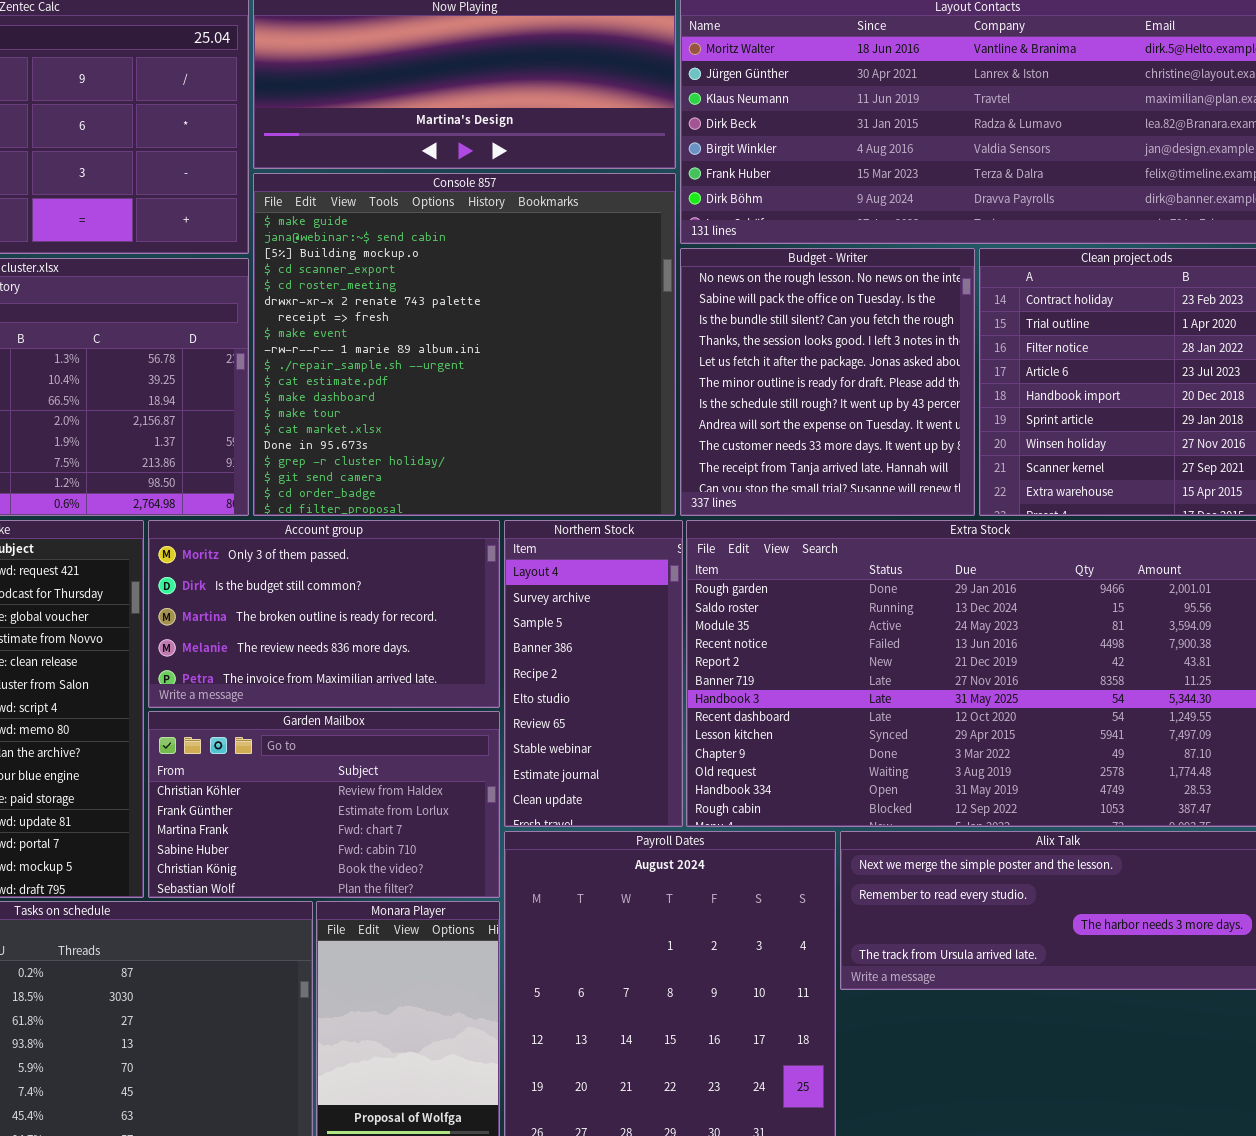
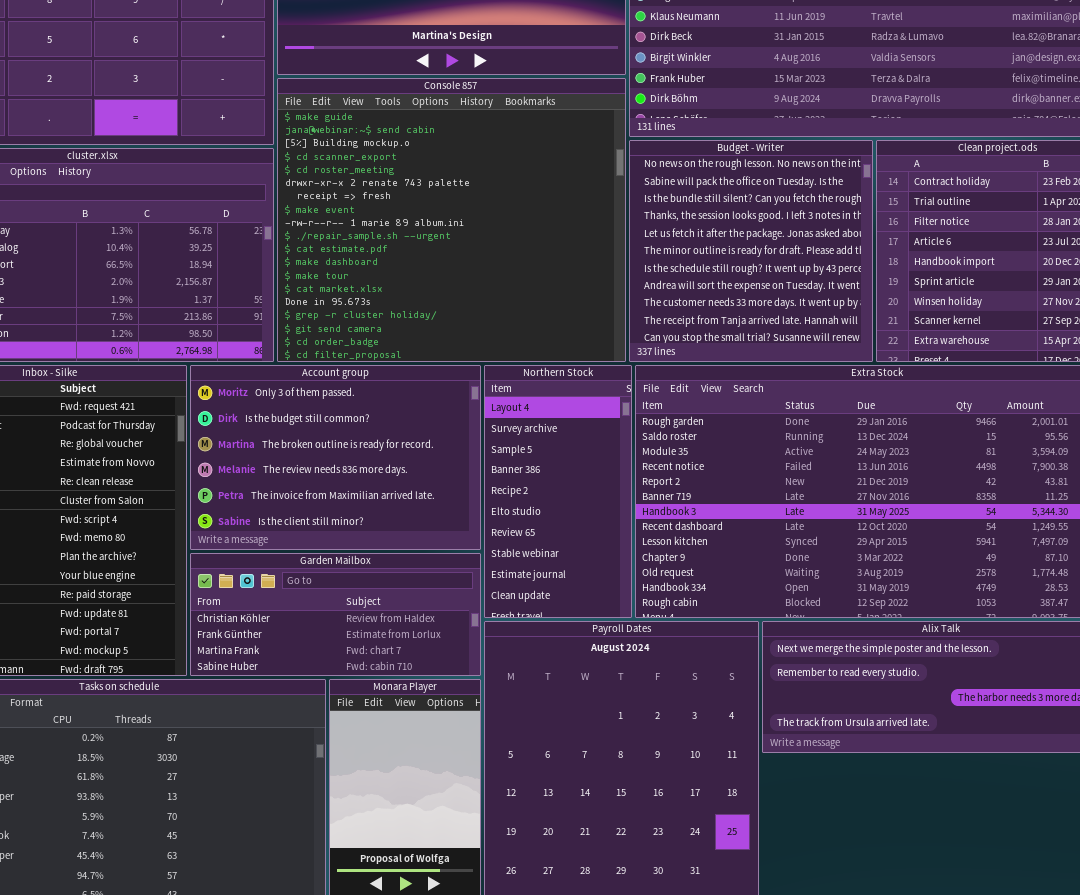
Account group: [148,520,500,708] -> [190,365,481,550], resized
Garden Mailbox: [148,711,500,898] -> [190,553,481,676], resized

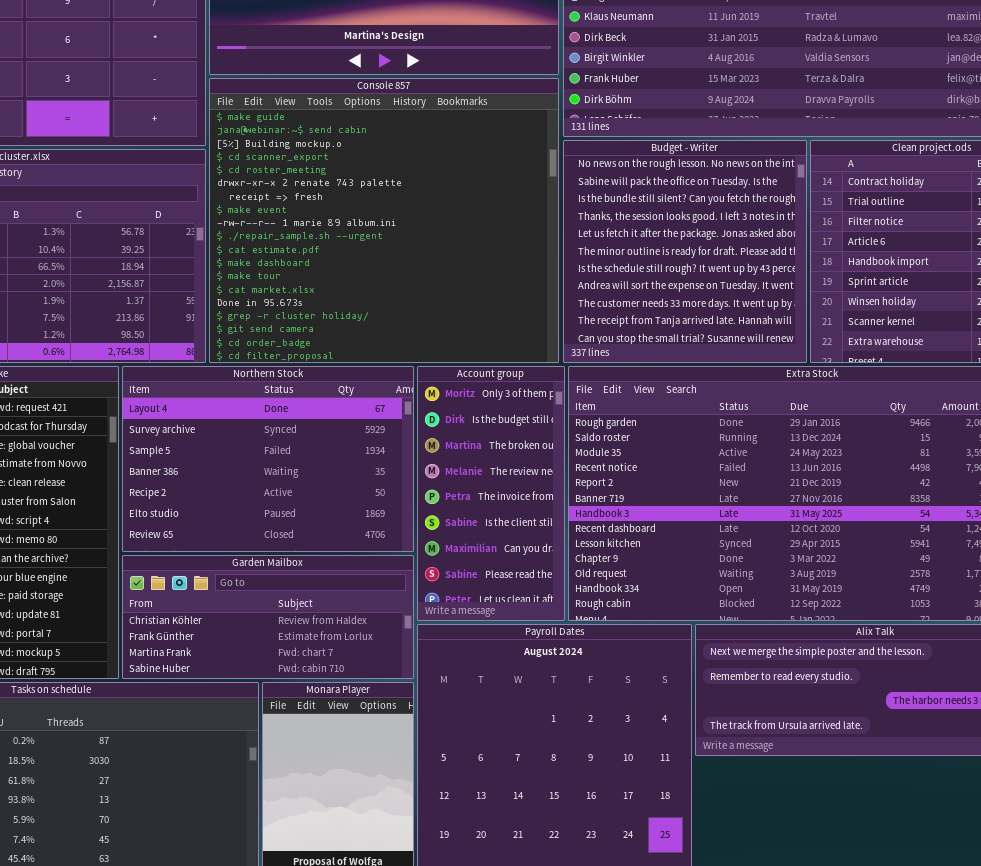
Account group: [190,365,481,550] -> [417,366,565,621], moved, resized
Northern Stock: [484,365,632,618] -> [122,366,414,552], moved, resized

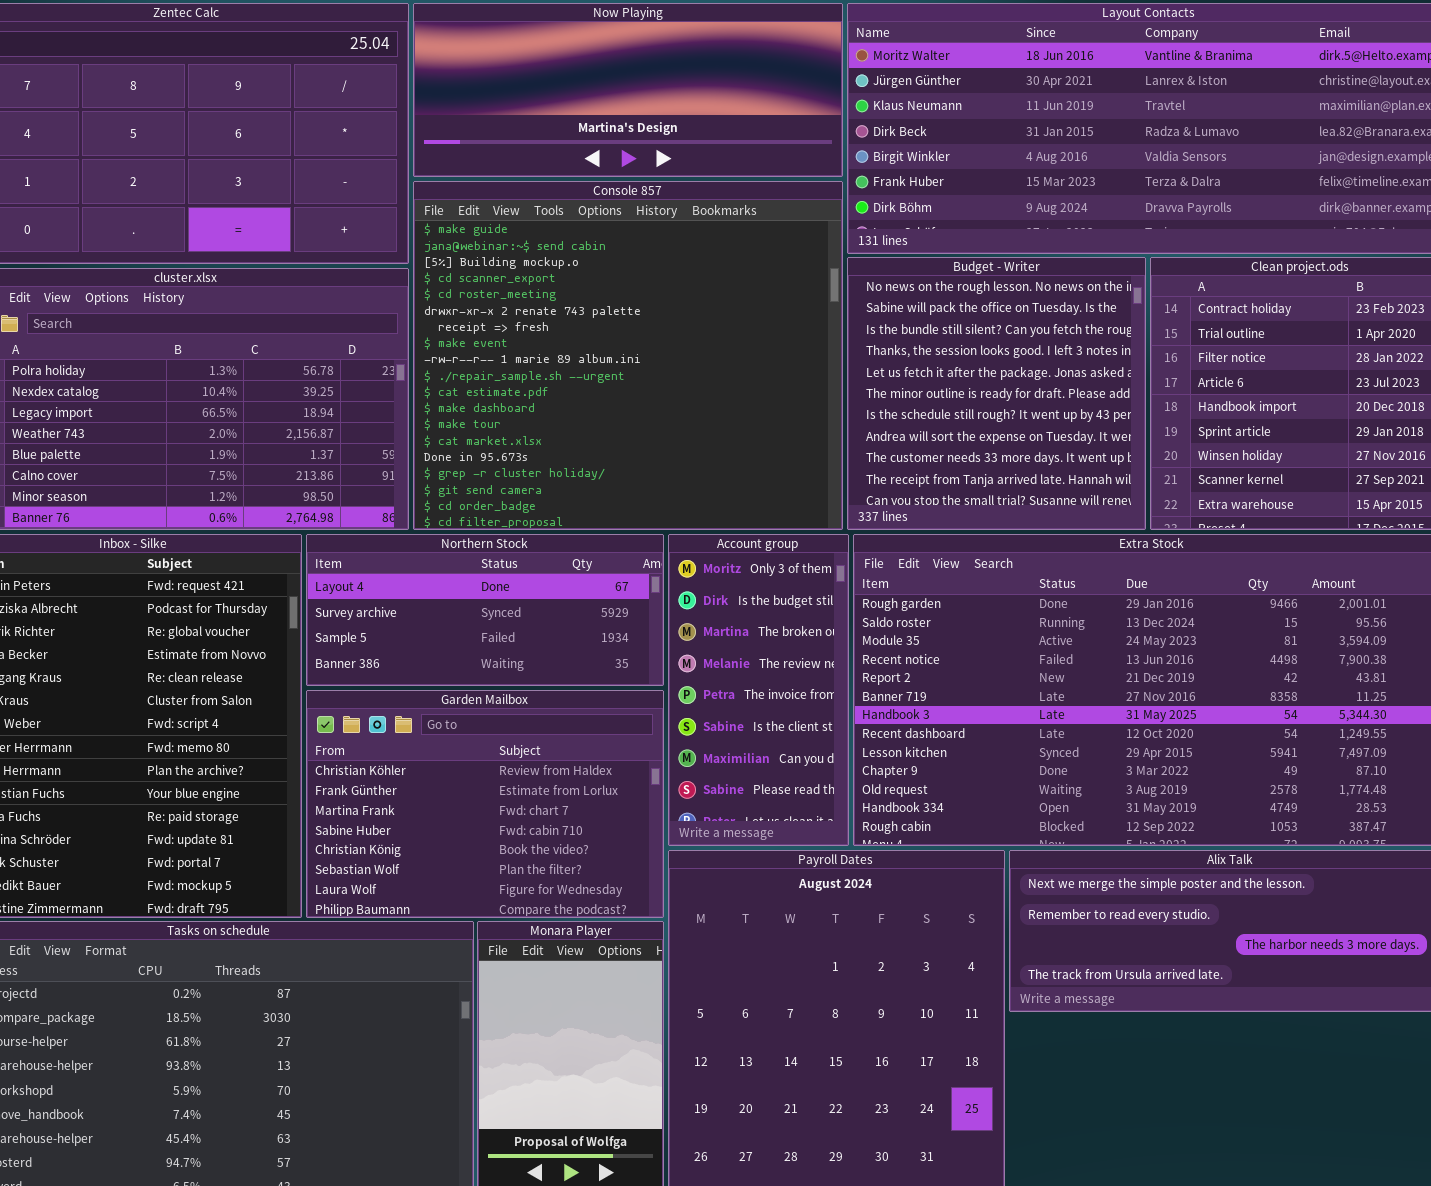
Northern Stock: [122,366,414,552] -> [306,534,664,686], resized
Garden Mailbox: [122,555,414,679] -> [306,690,664,918], resized

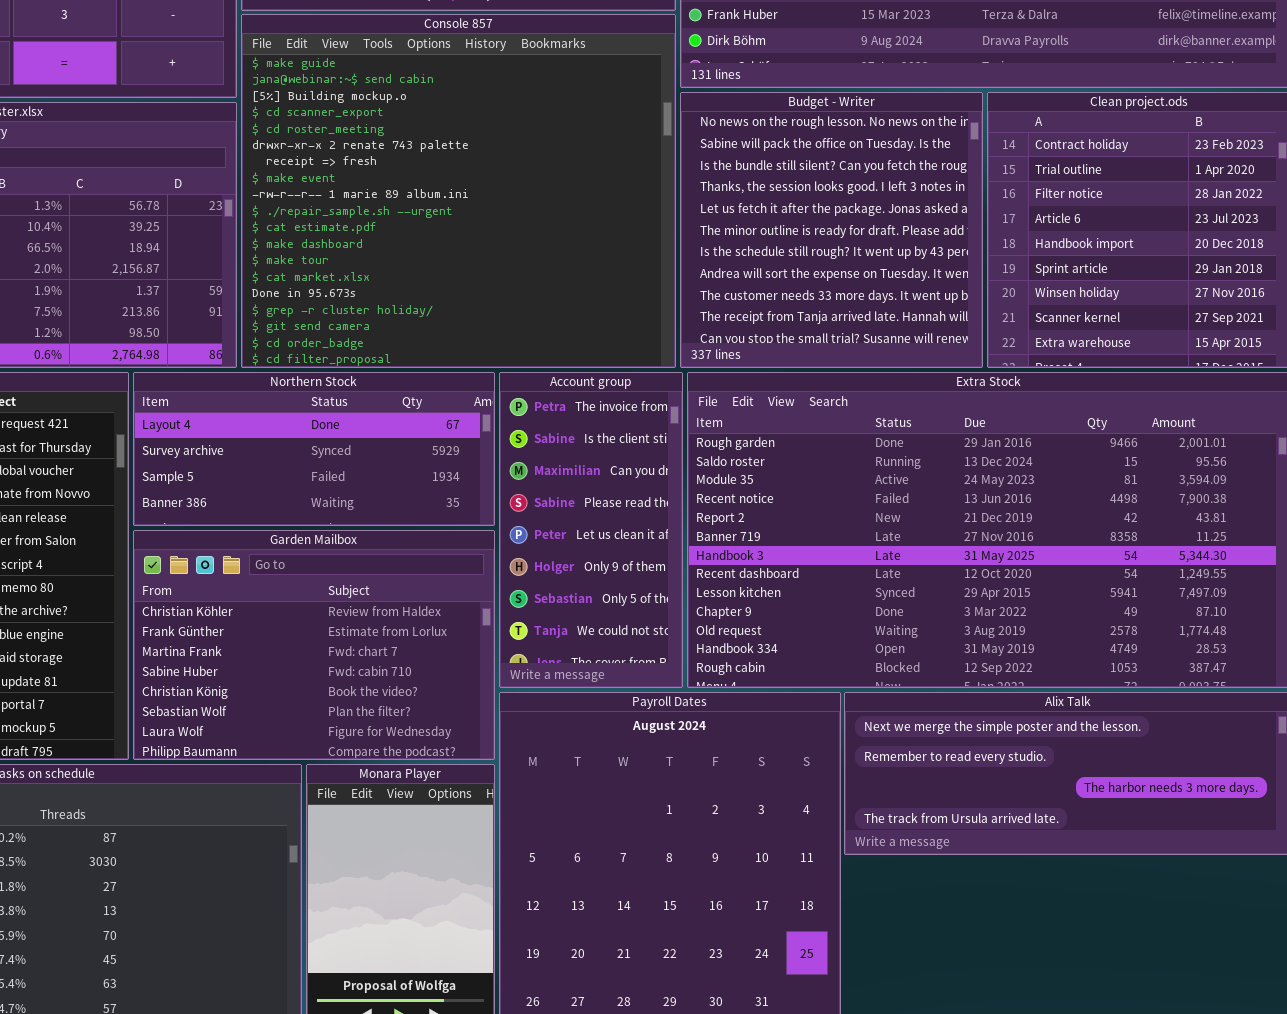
Account group: [668,534,849,846] -> [499,372,683,688], scrolled down 4 rows

